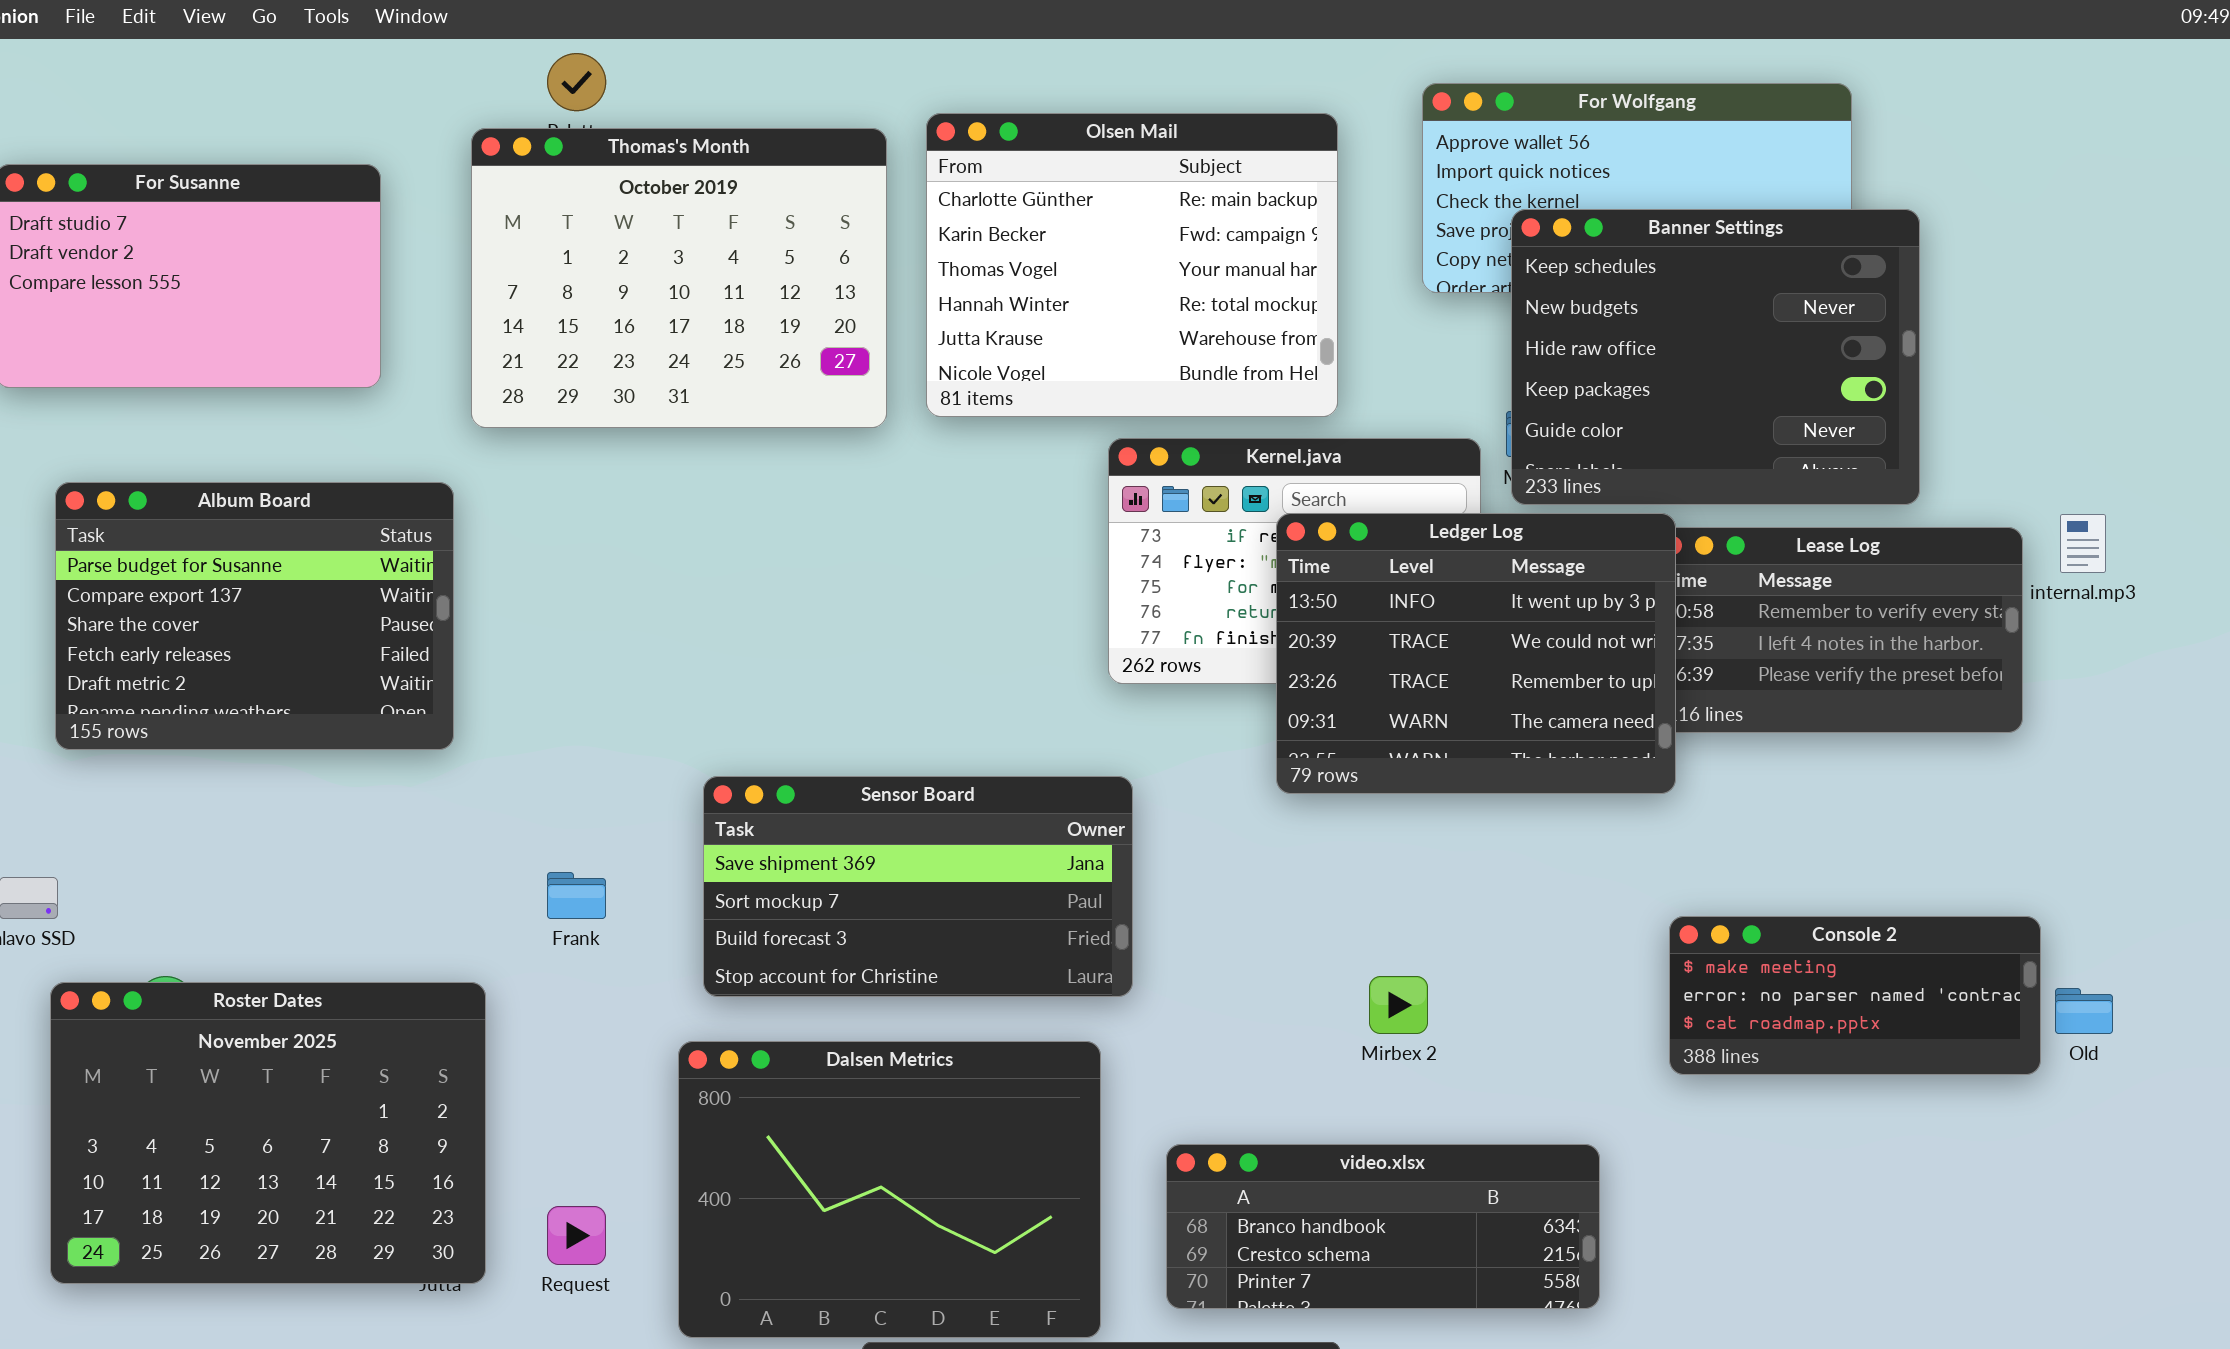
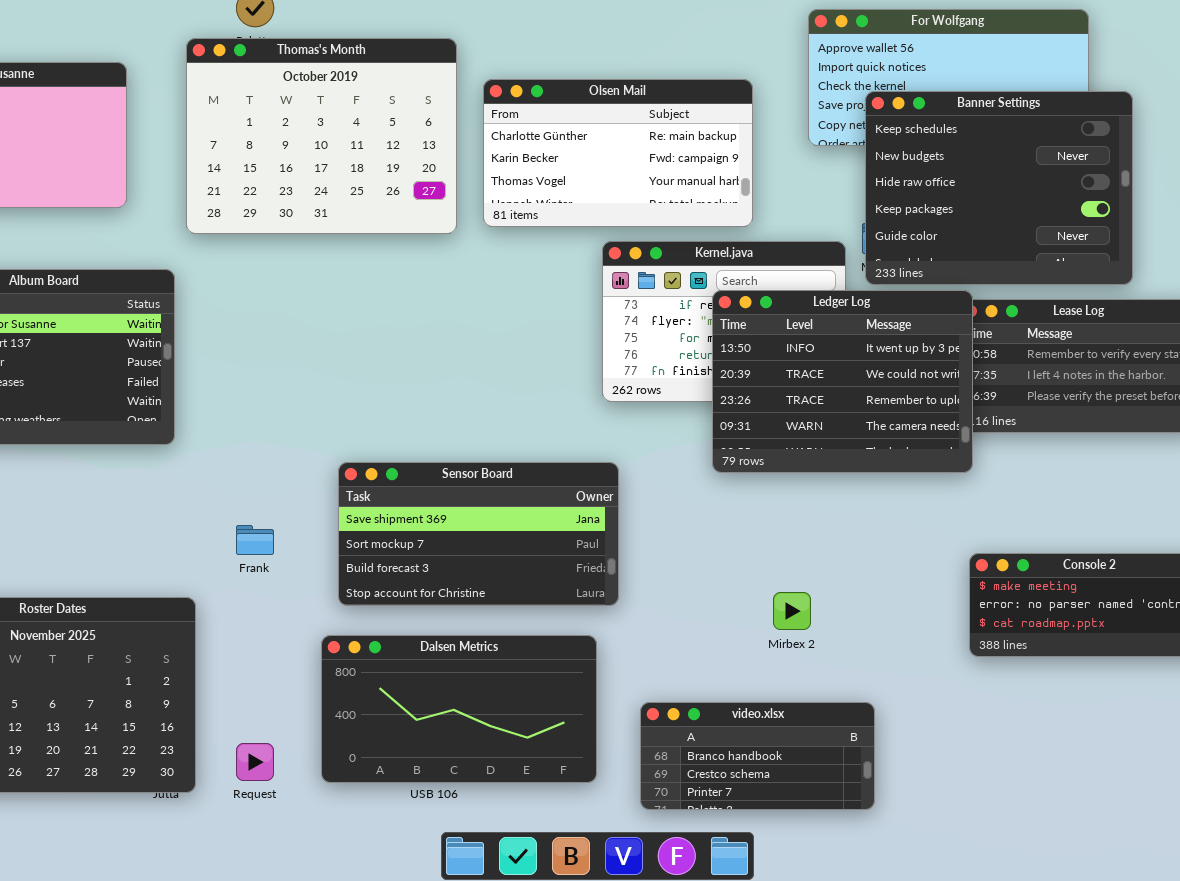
Olsen Mail: [926,113,1338,417] -> [483,79,753,227], resized
Dalsen Metrics: [678,1041,1101,1338] -> [321,635,597,783], resized
video.xlsx: [1166,1144,1600,1309] -> [640,702,875,810], resized

